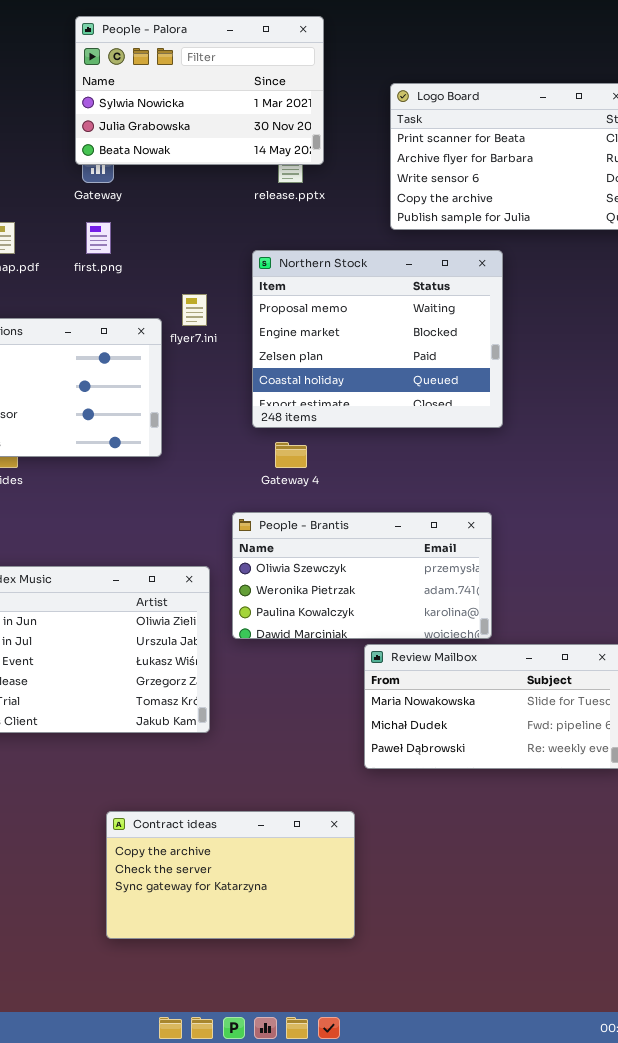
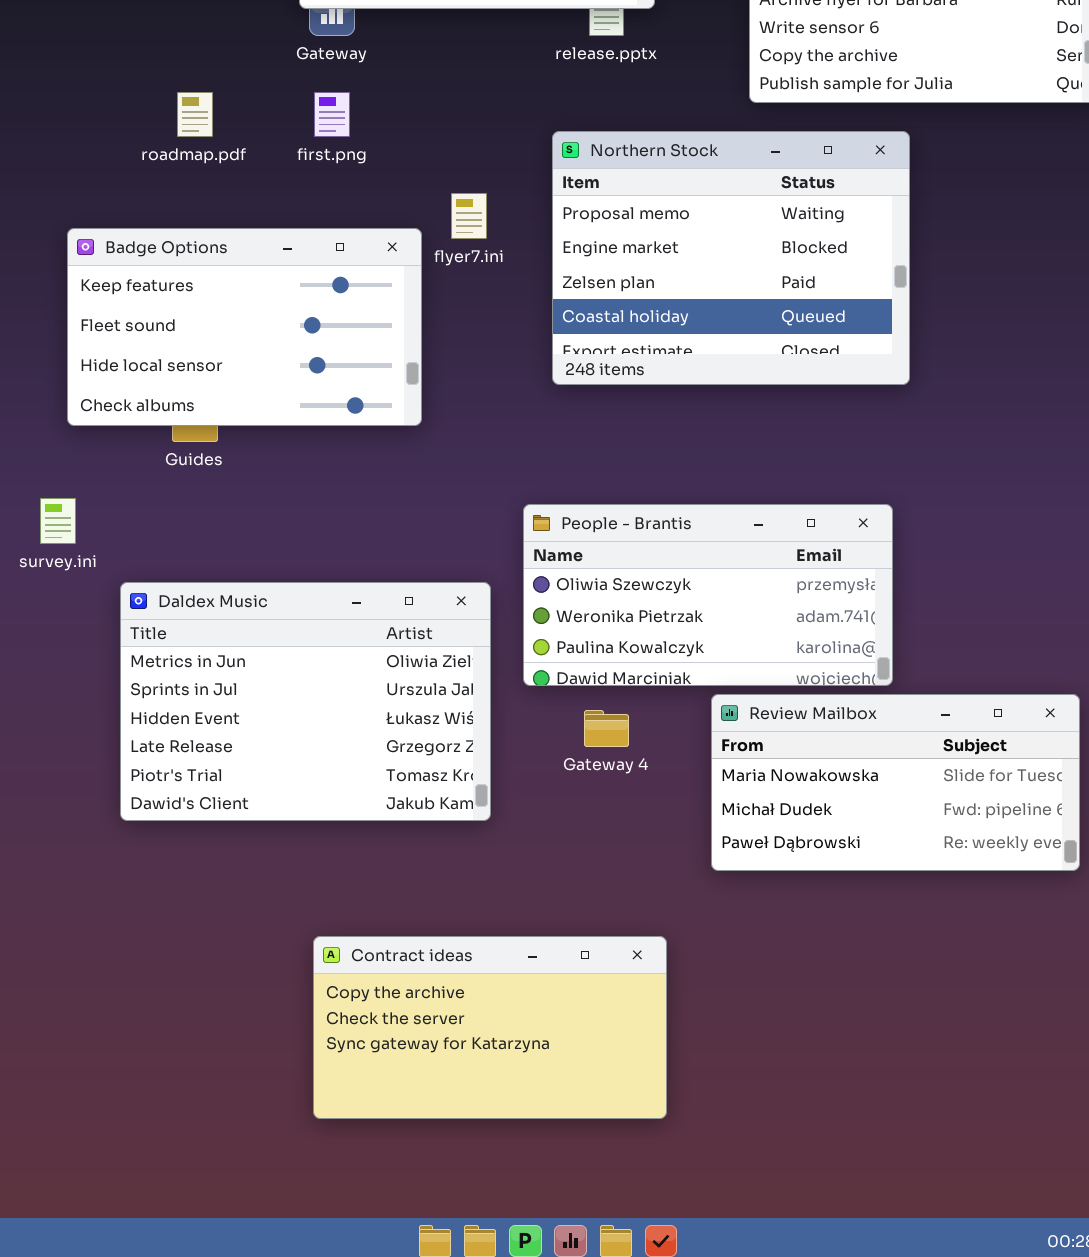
Gateway 4: [275,442,307,468] -> [584,710,629,747], moved
Contract ideas: [106,811,355,939] -> [313,936,667,1119], moved

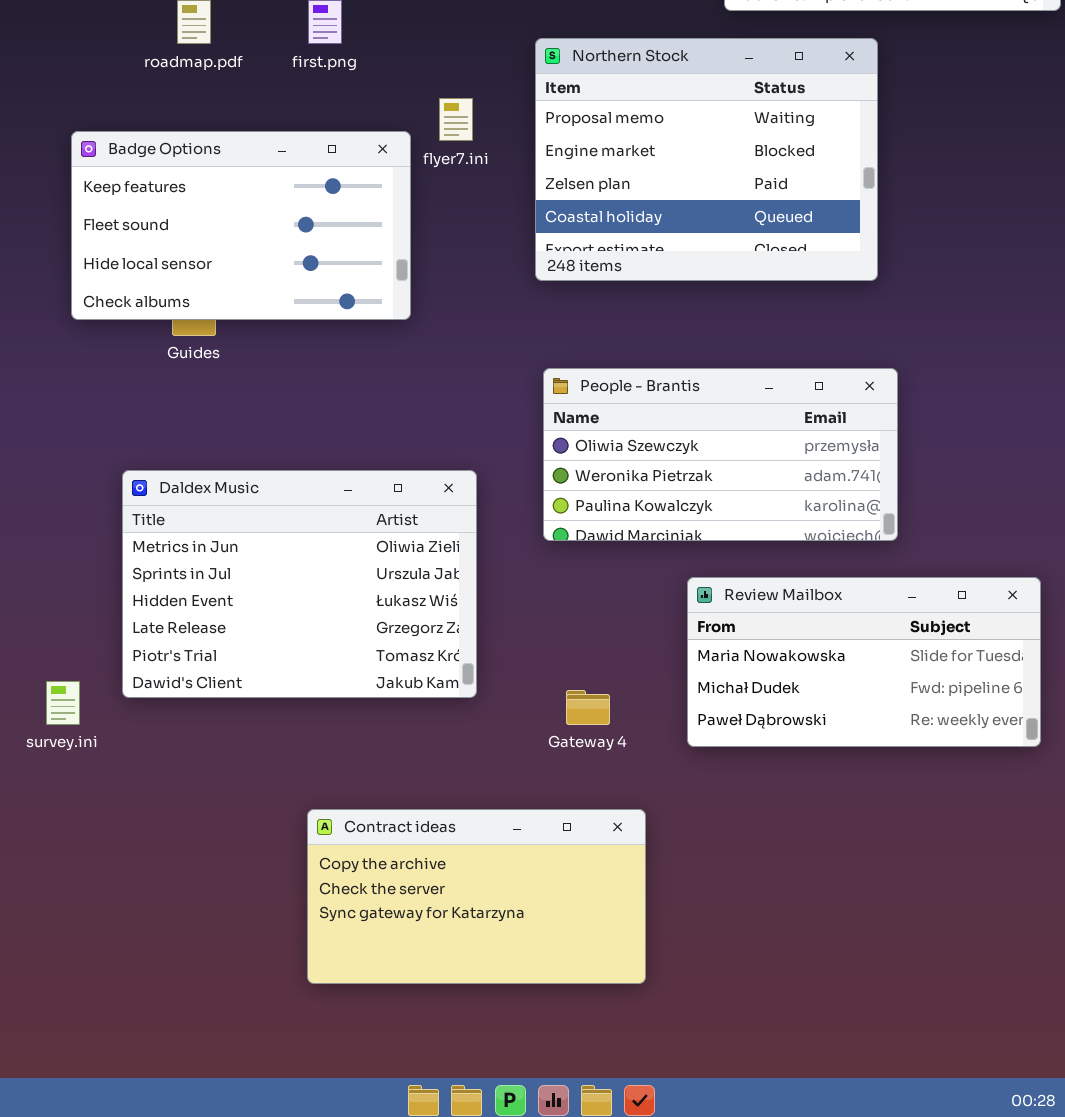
survey.ini: [40,498,76,544] -> [46,681,80,725], moved
People - Brantis: [523,504,893,686] -> [543,368,898,541], moved
Gateway 4: [584,710,629,747] -> [566,690,610,725], moved

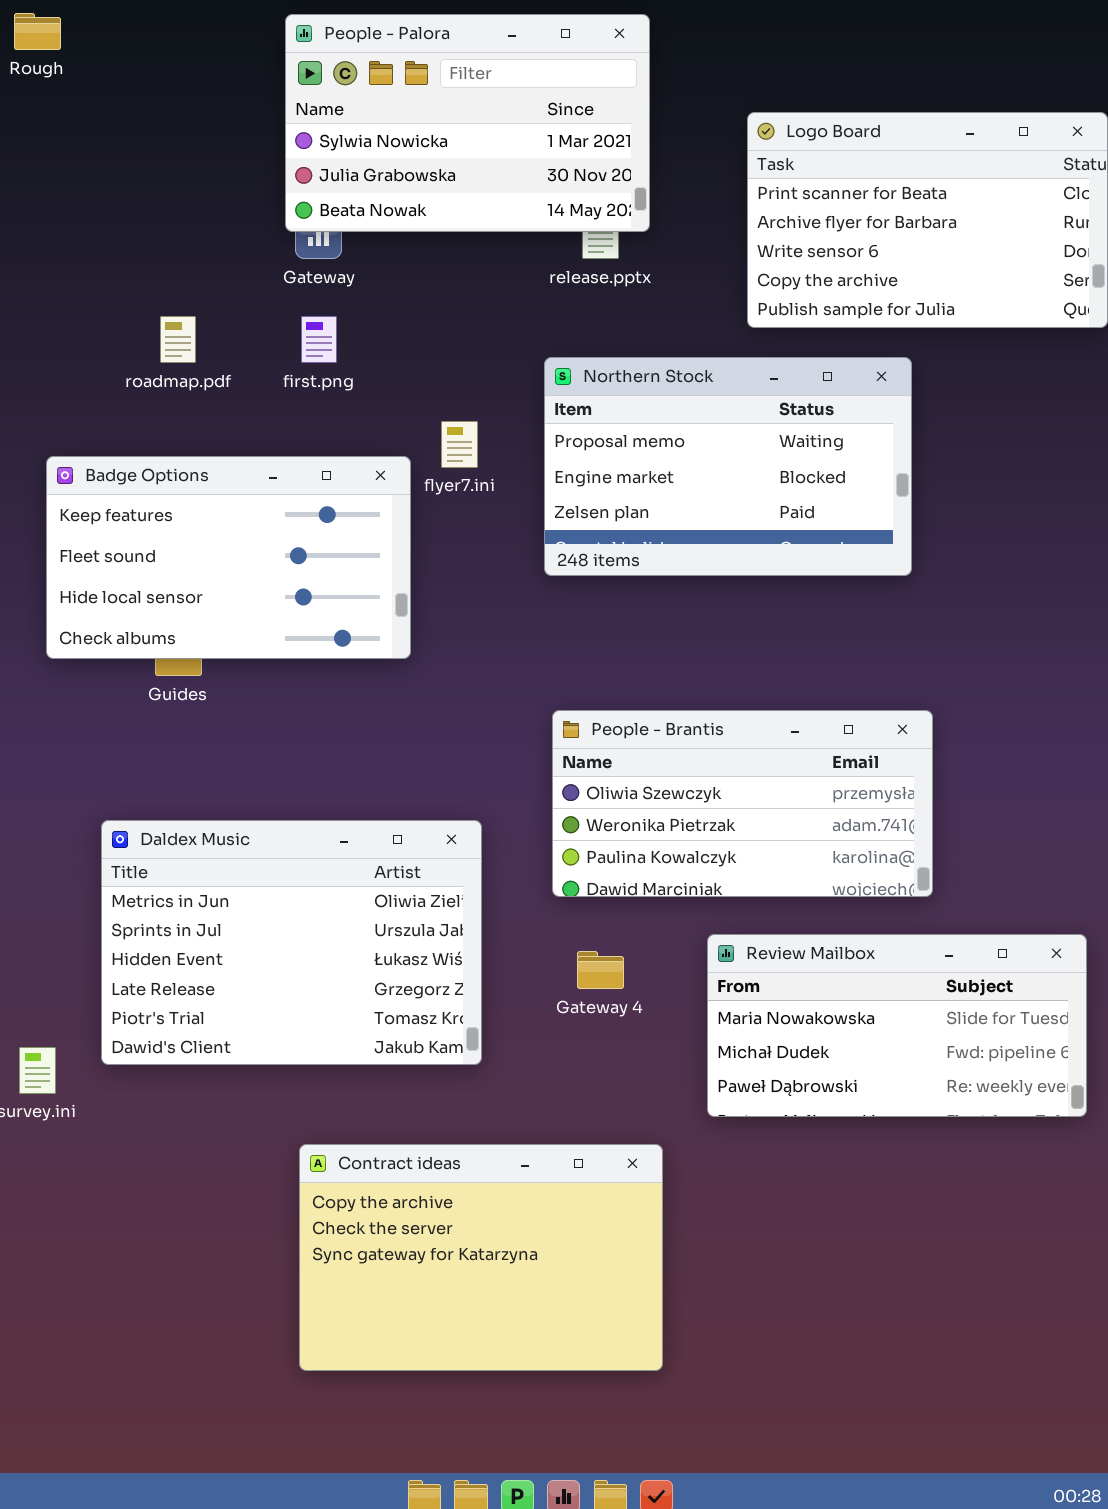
Northern Stock: [535,38,878,281] -> [544,357,912,576], resized
Gateway 4: [566,690,610,725] -> [577,951,624,989], moved
Contract ideas: [307,809,646,984] -> [299,1144,663,1371], resized

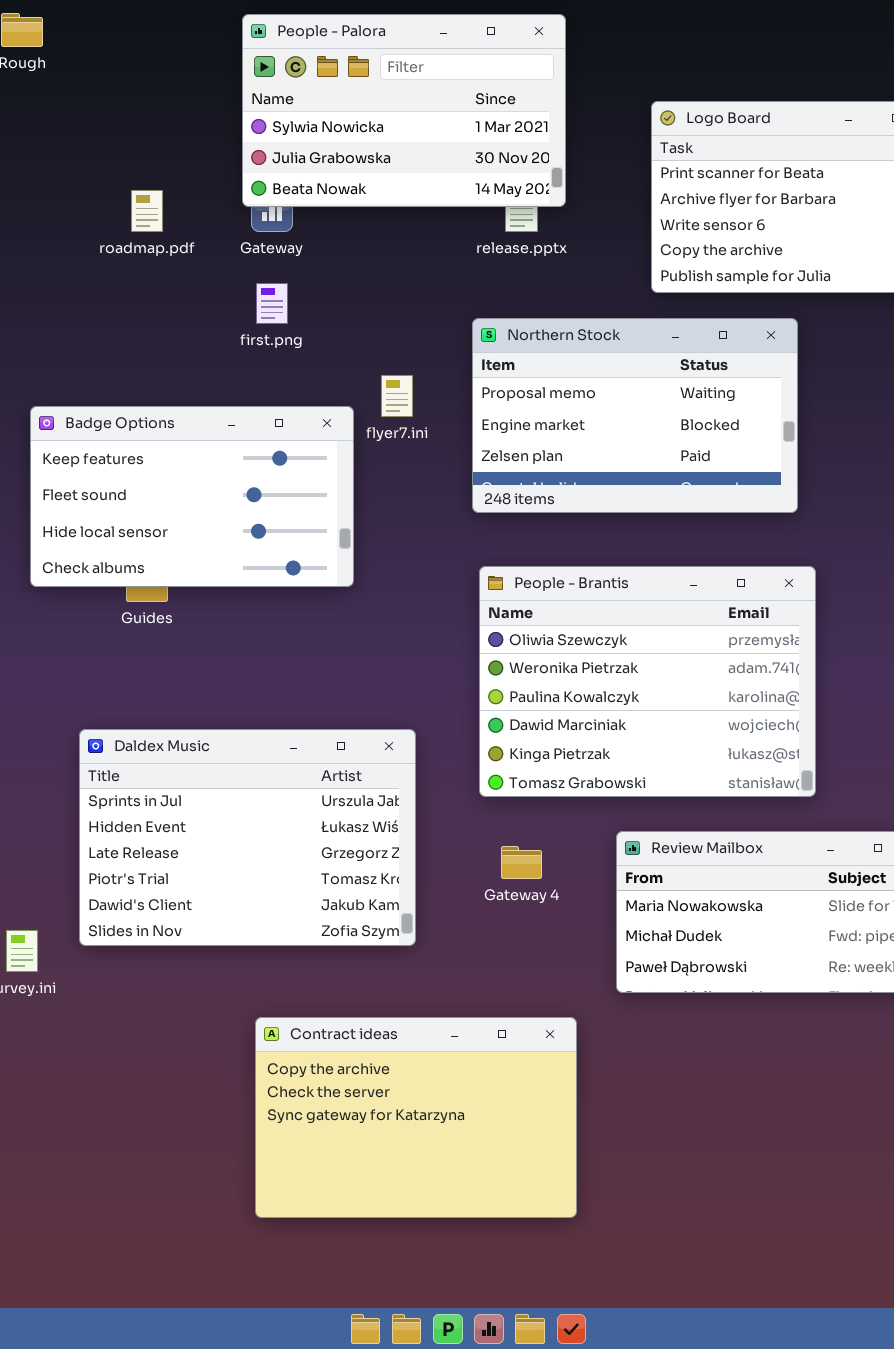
roadmap.pdf: [160,316,196,363] -> [131,190,163,232], moved
People - Brantis: [552,710,933,897] -> [479,566,816,797], resized
Daldex Music: [101,820,482,1065] -> [79,729,416,946], scrolled down 1 row

